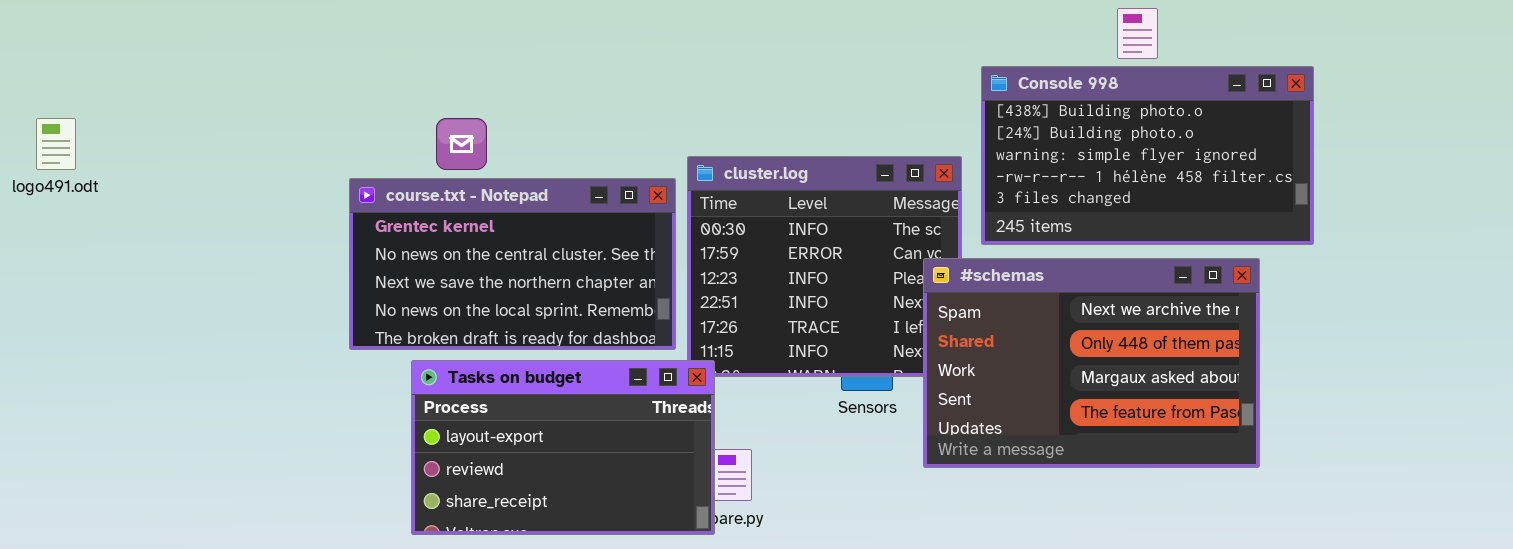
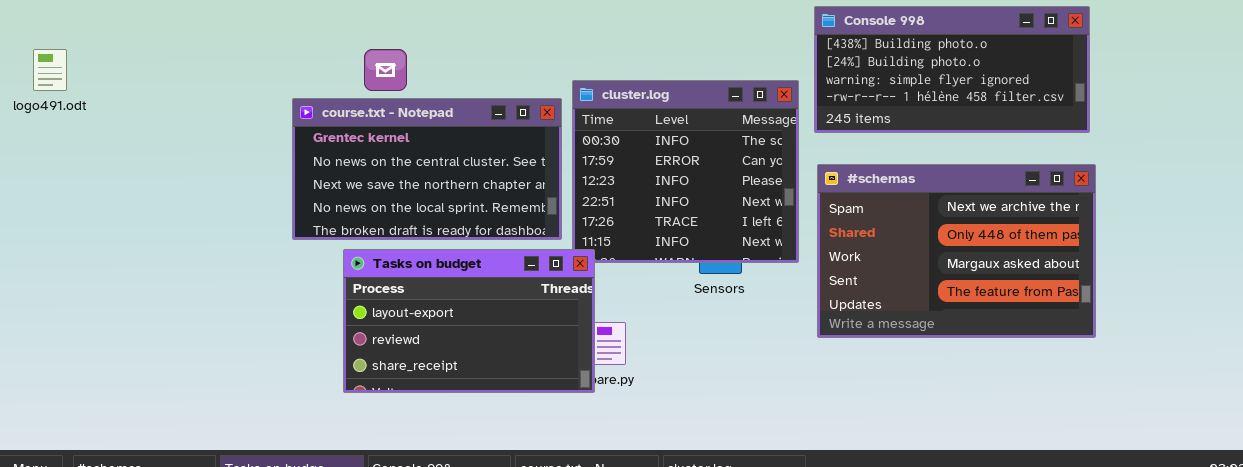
Console 998: [981,66,1314,245] -> [814,6,1090,133], resized
#schemas: [923,258,1260,468] -> [817,164,1096,338], moved

